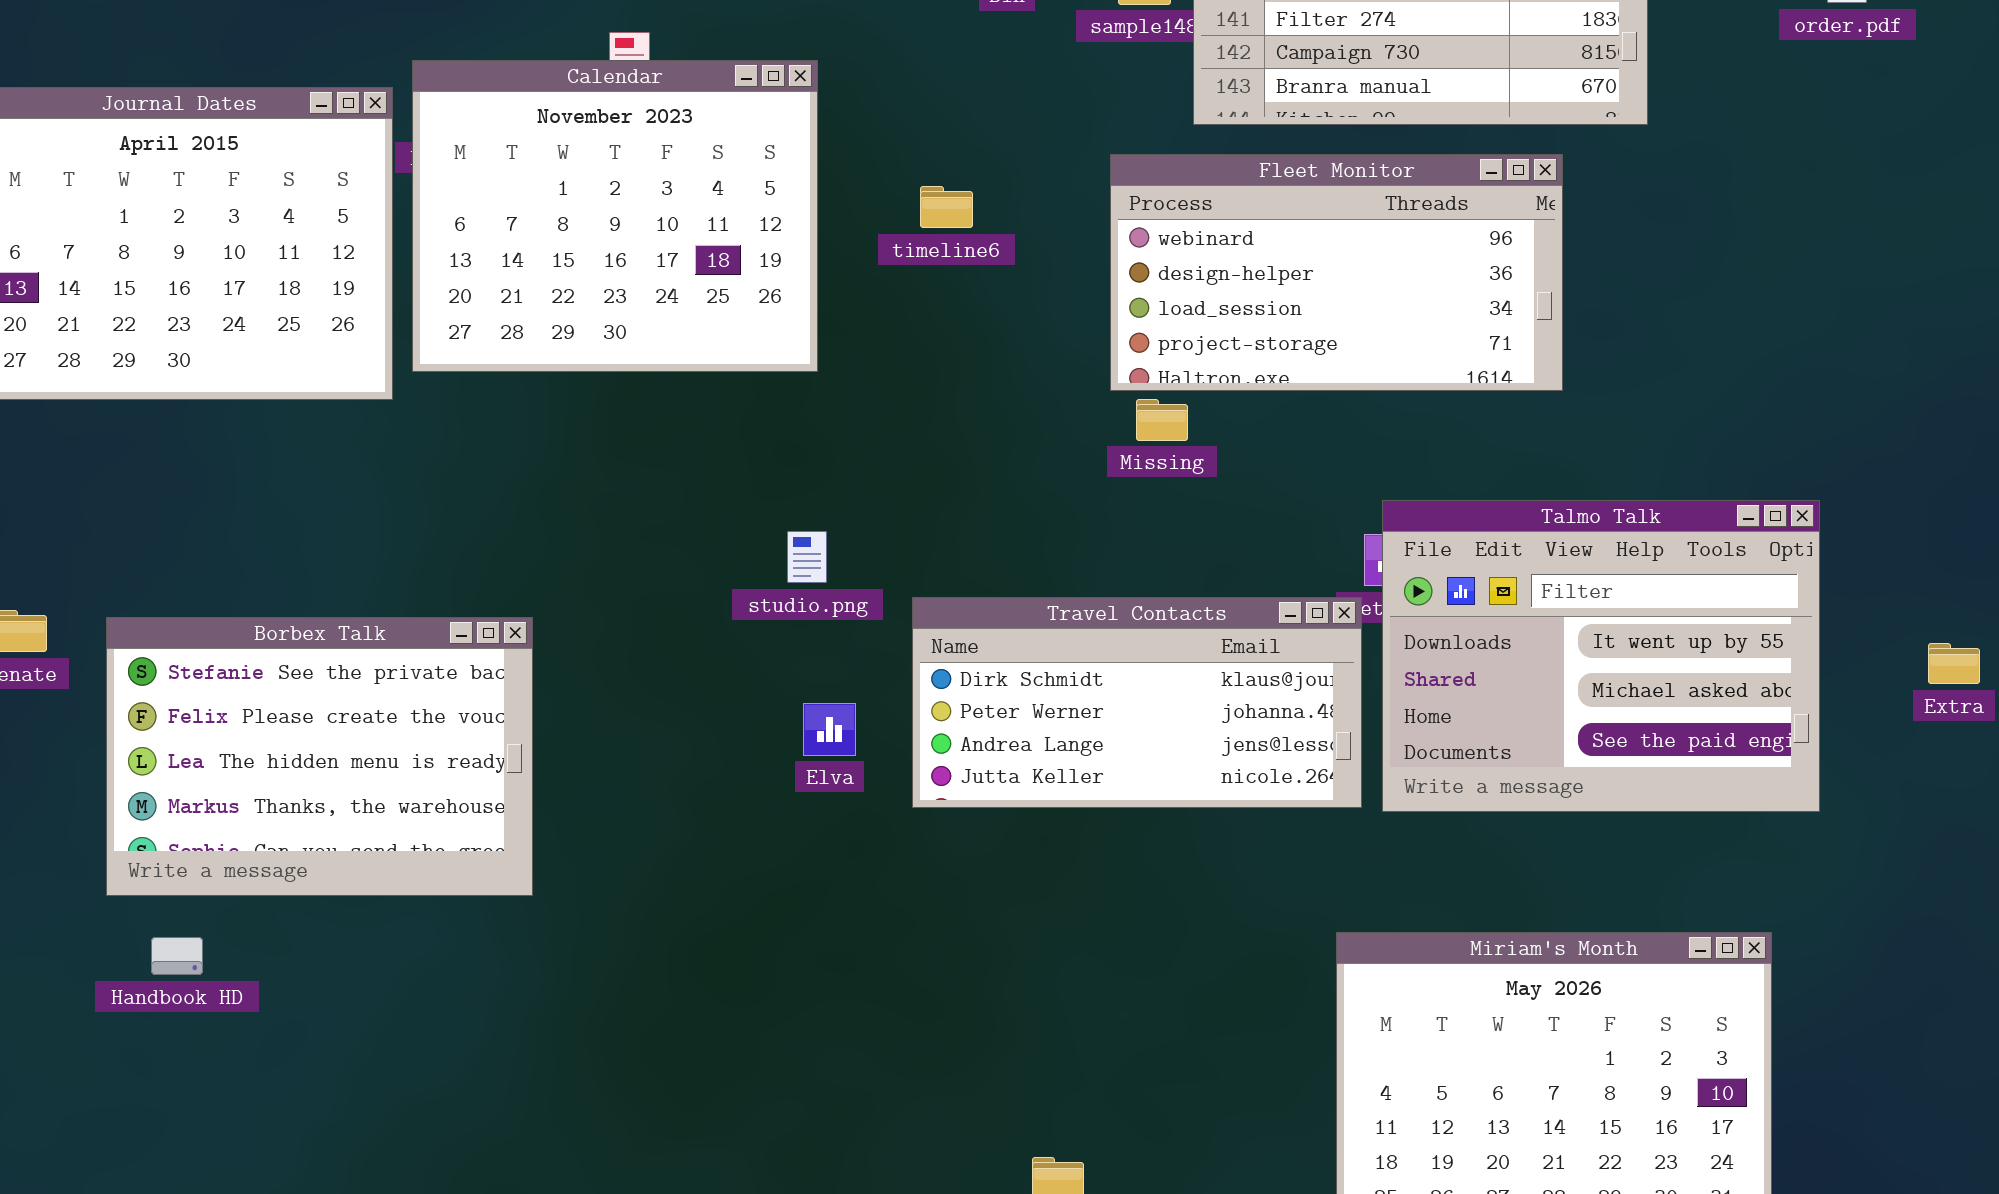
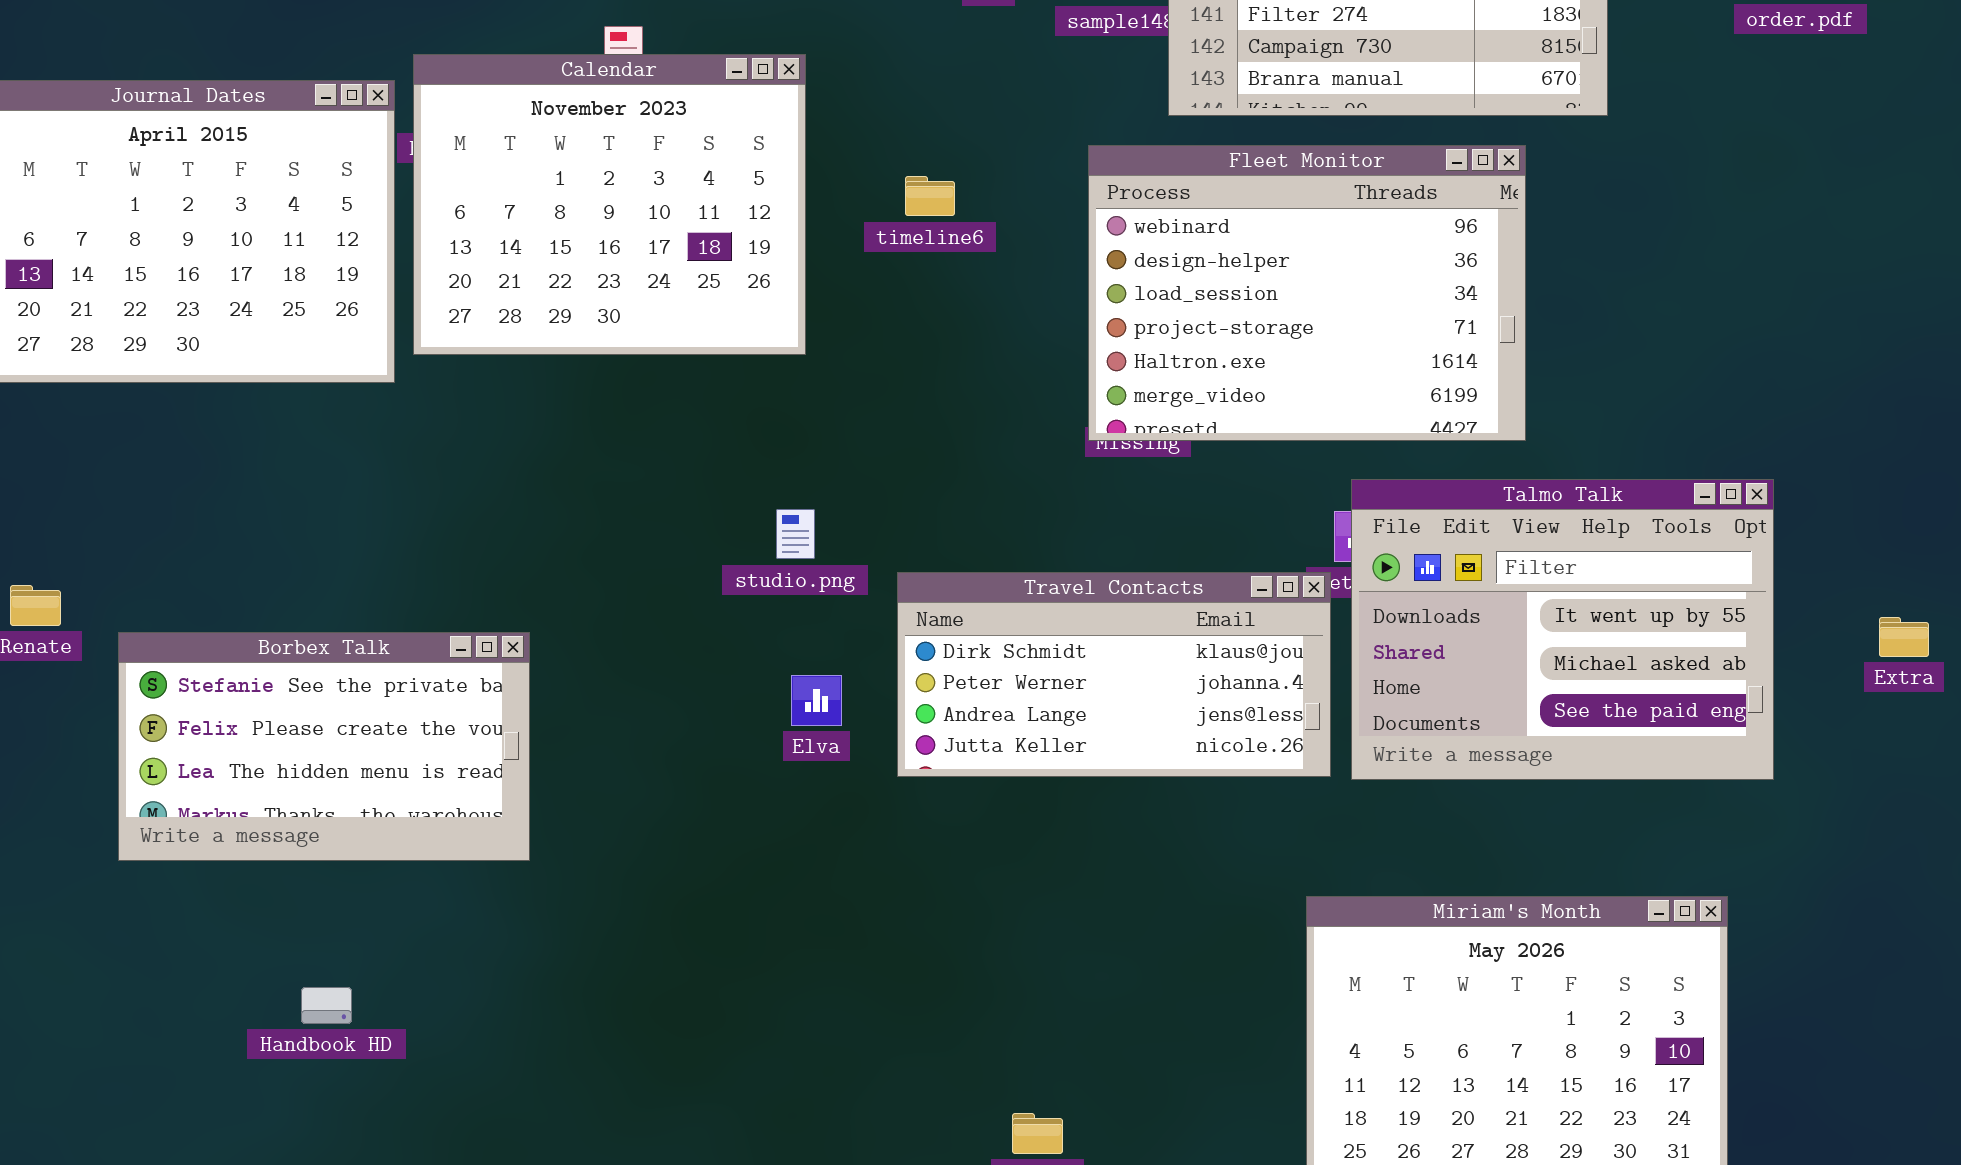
Fleet Monitor: [1110,154,1563,391] -> [1088,145,1526,441], resized
Borbex Talk: [106,617,533,896] -> [118,632,530,861], resized
Handbook HD: [151,937,203,975] -> [301,987,352,1024], moved

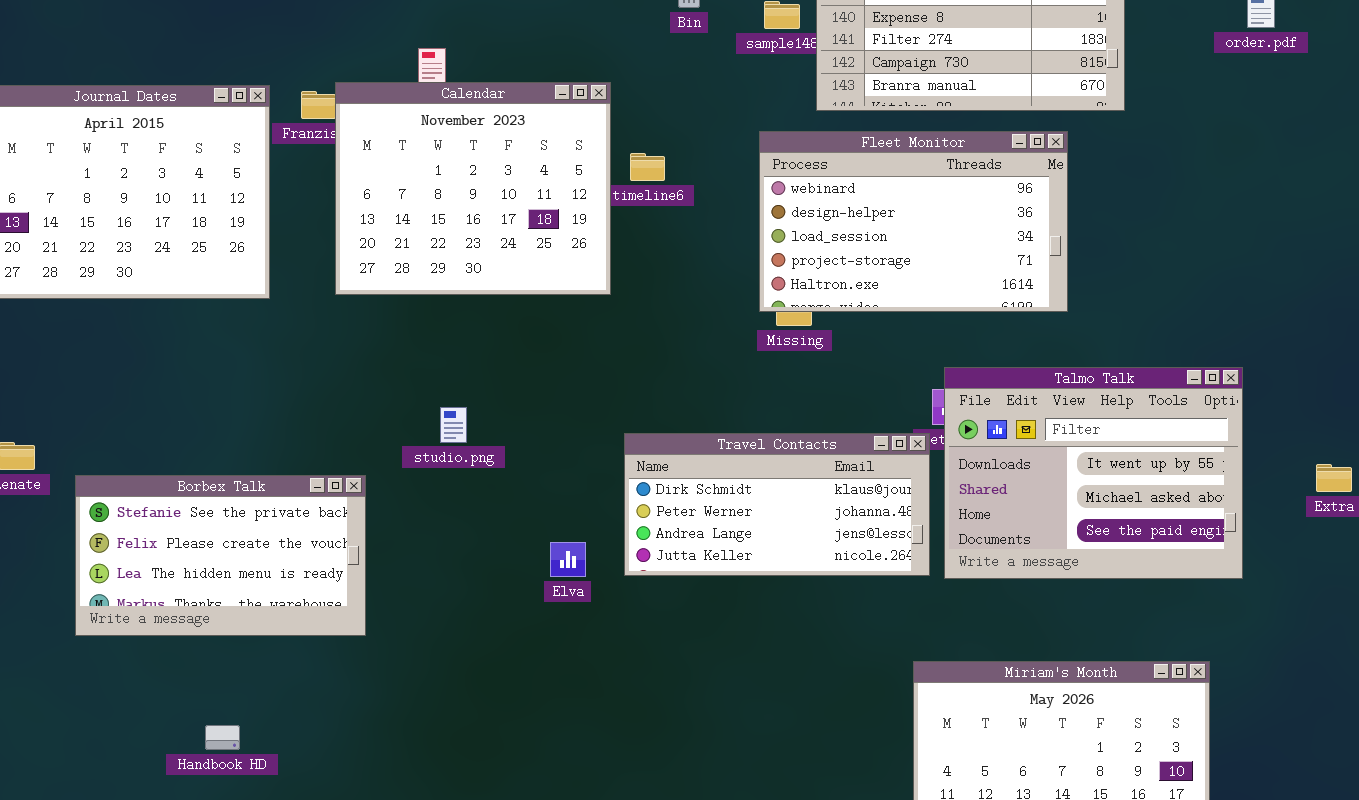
Calendar: [413,54,806,355] -> [335,82,611,295], moved
Fleet Monitor: [1088,145,1526,441] -> [759,131,1068,312], resized
studio.png: [776,509,815,559] -> [440,407,467,443], moved
Elva: [791,675,842,726] -> [550,542,586,577], moved

